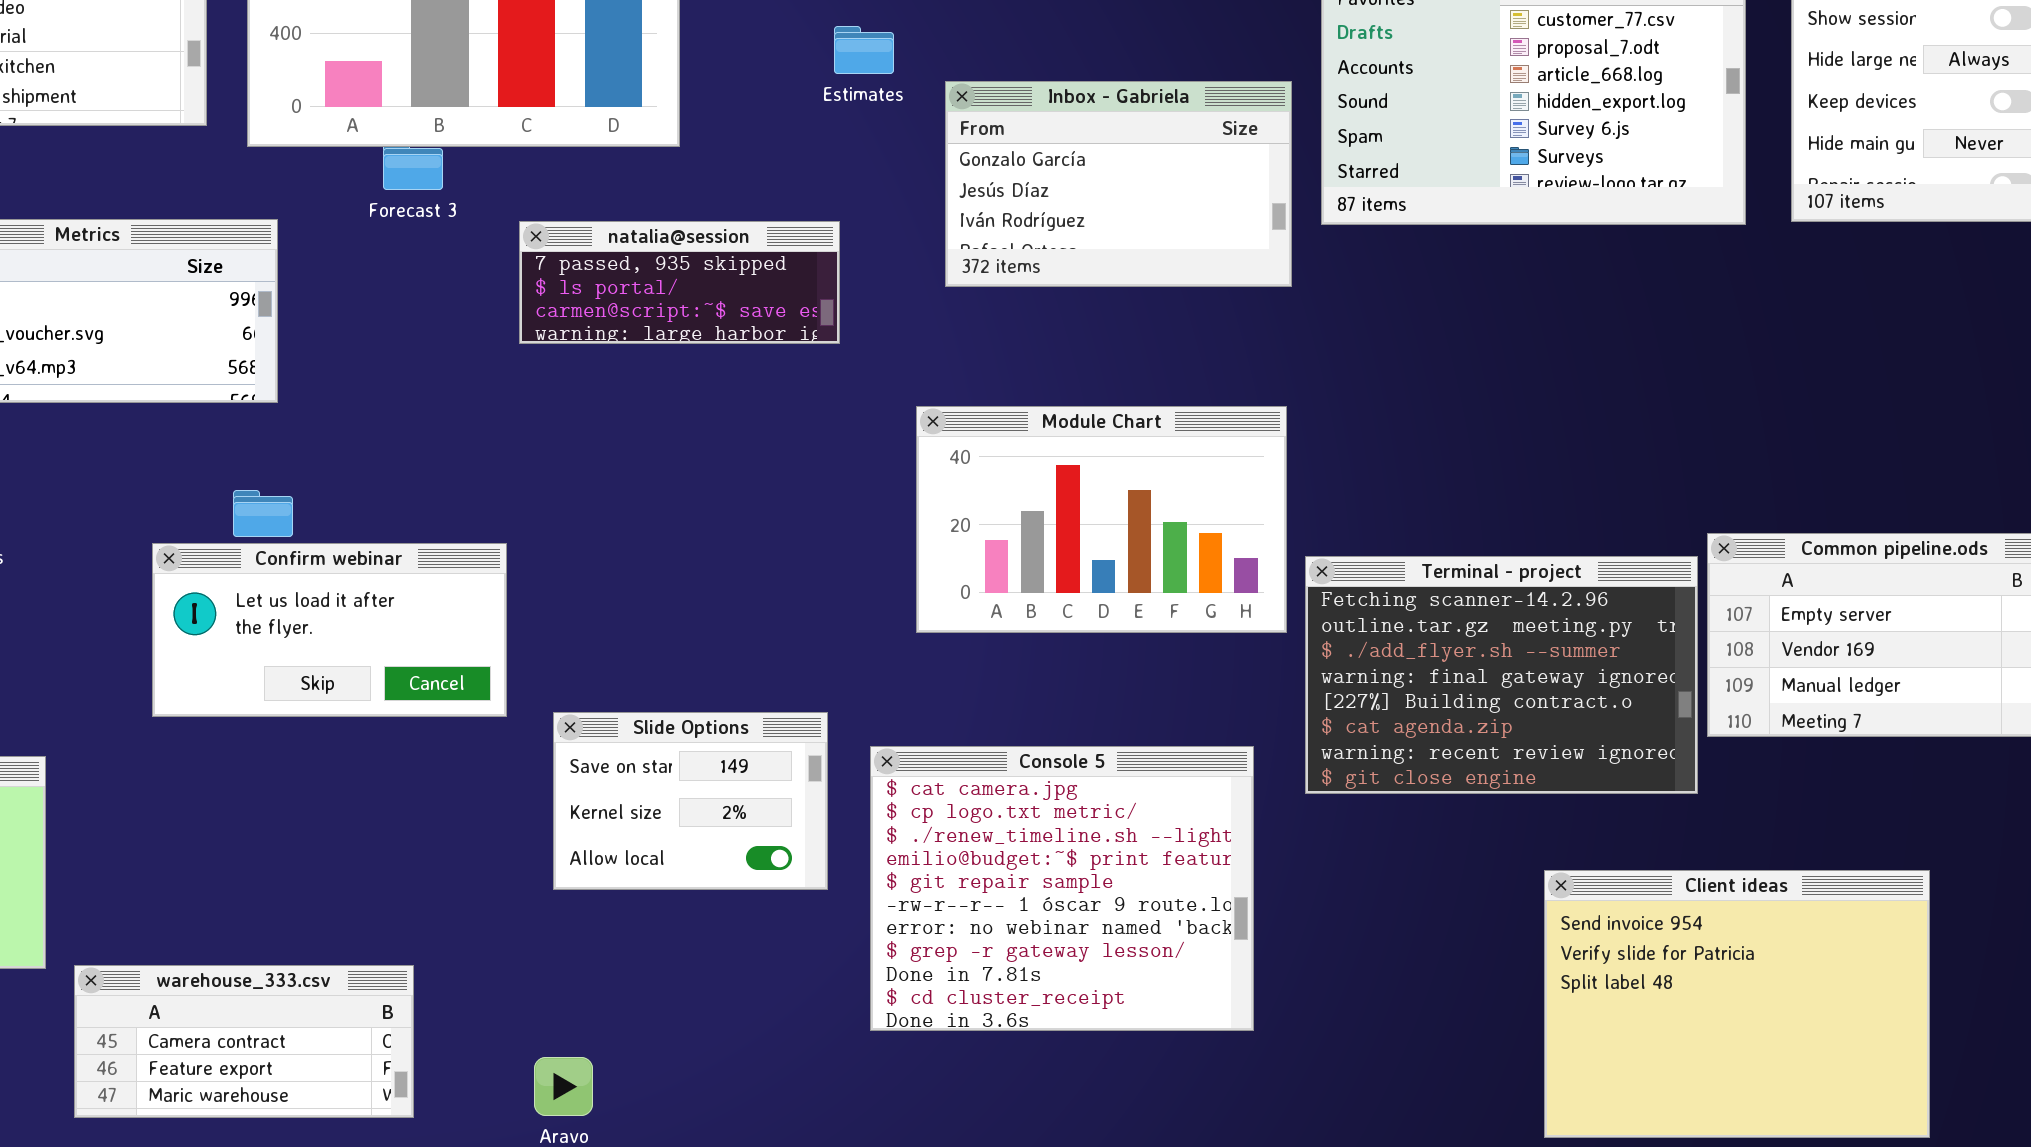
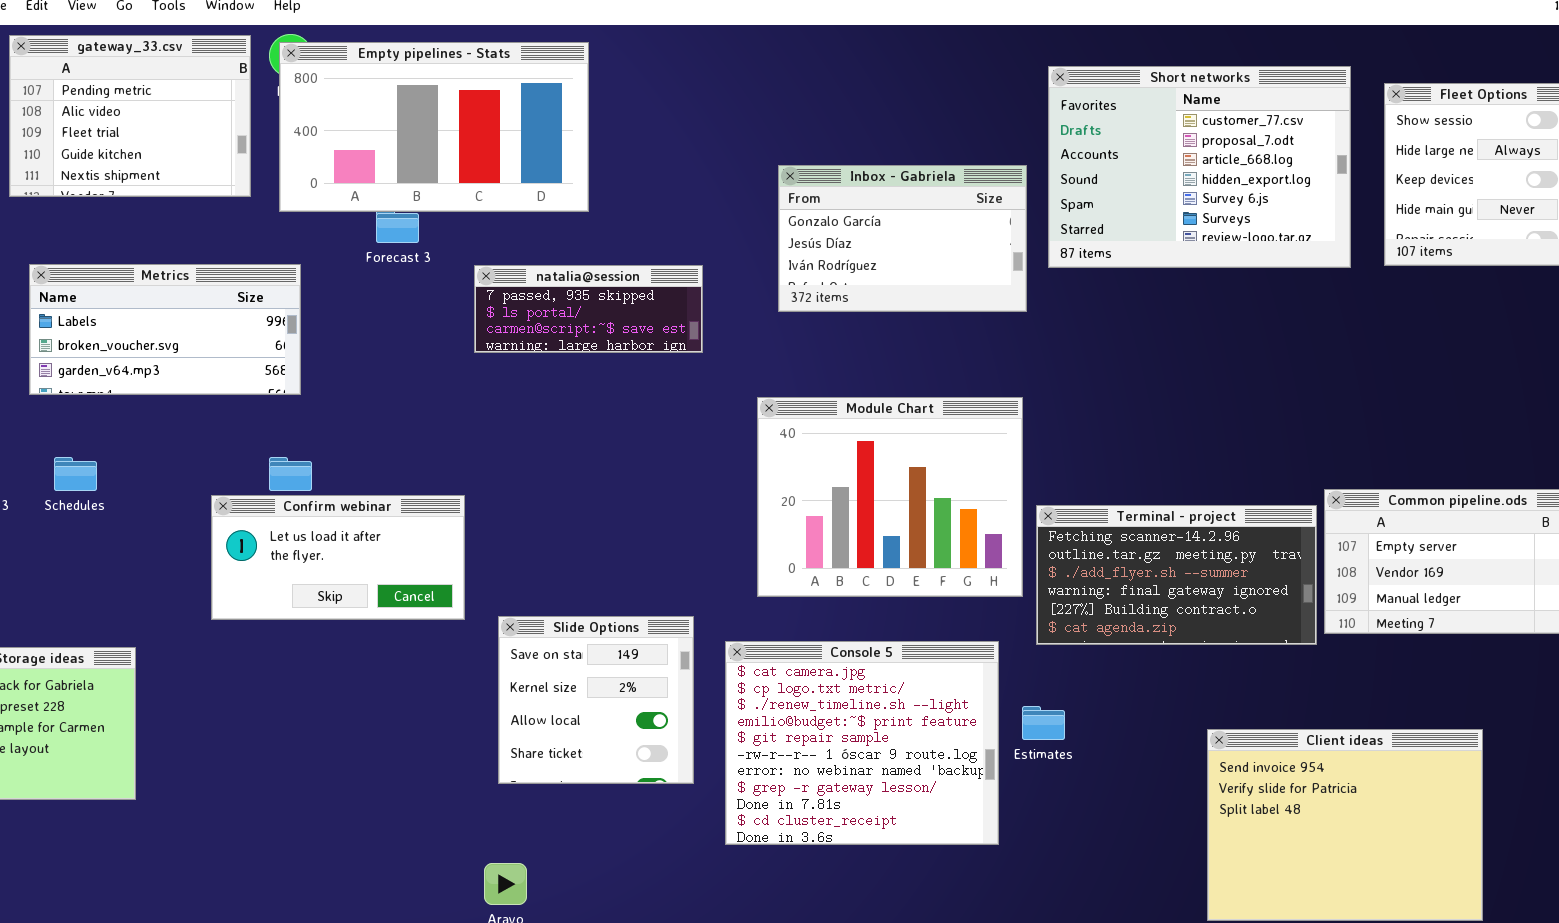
Estimates: [834,26,894,74] -> [1022,706,1065,740], moved
Module Chart: [916,406,1287,633] -> [757,397,1023,597], resized
Terminal - project: [1305,556,1698,794] -> [1036,505,1317,645], resized
Slide Options: [553,712,828,890] -> [498,616,694,784], resized
warehouse_333.csv: [74,965,414,1118] -> none, closed

